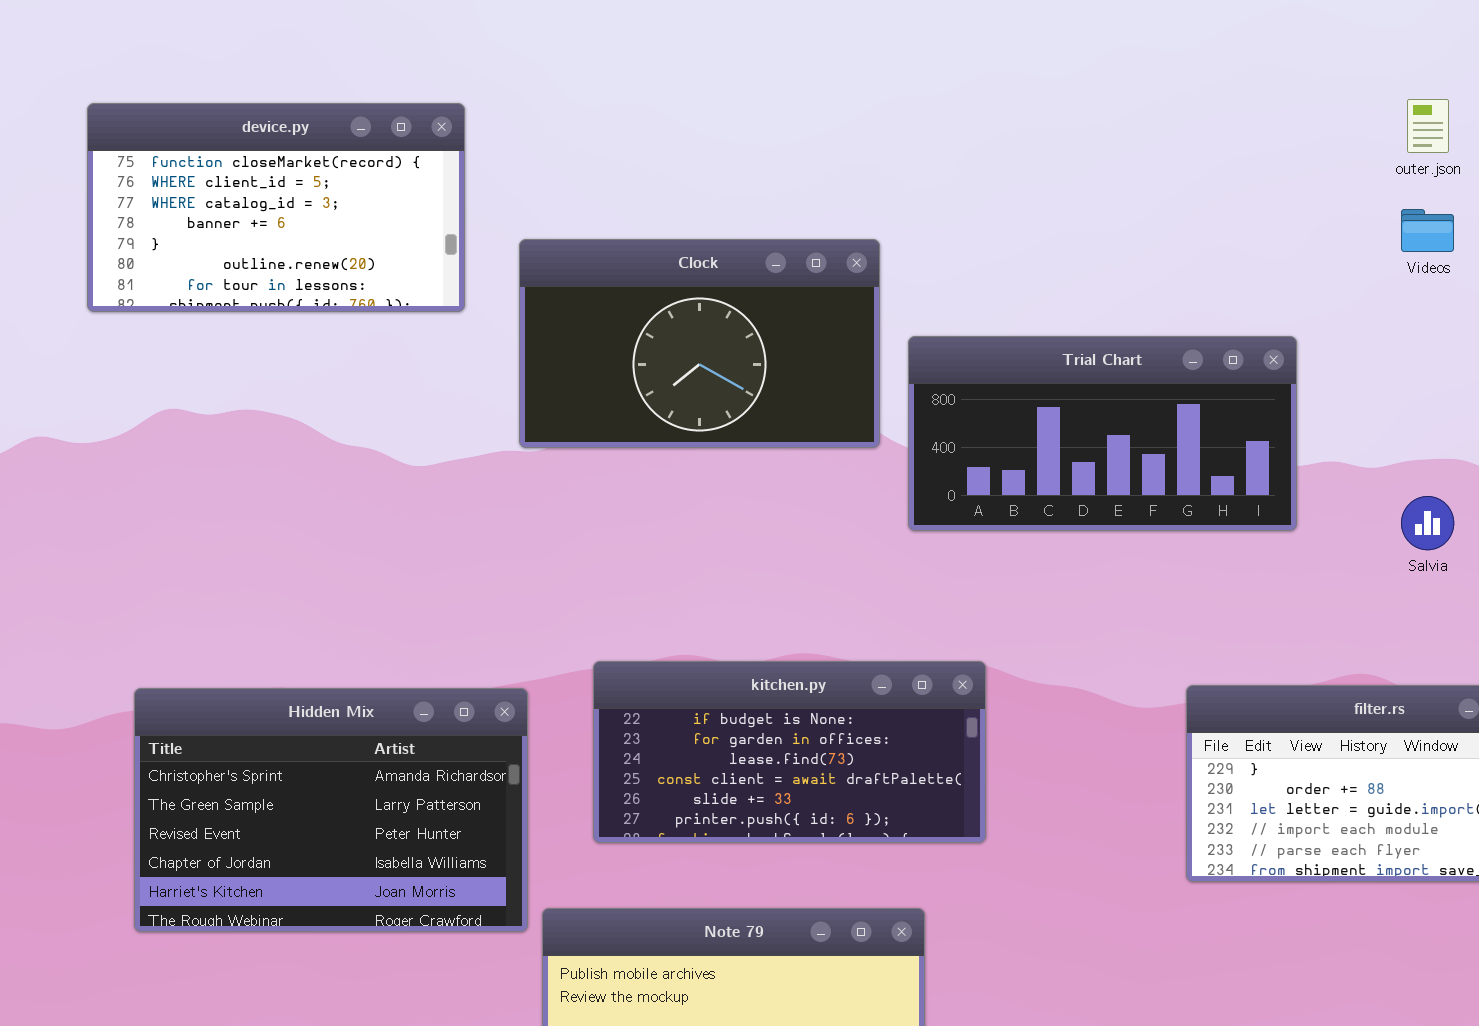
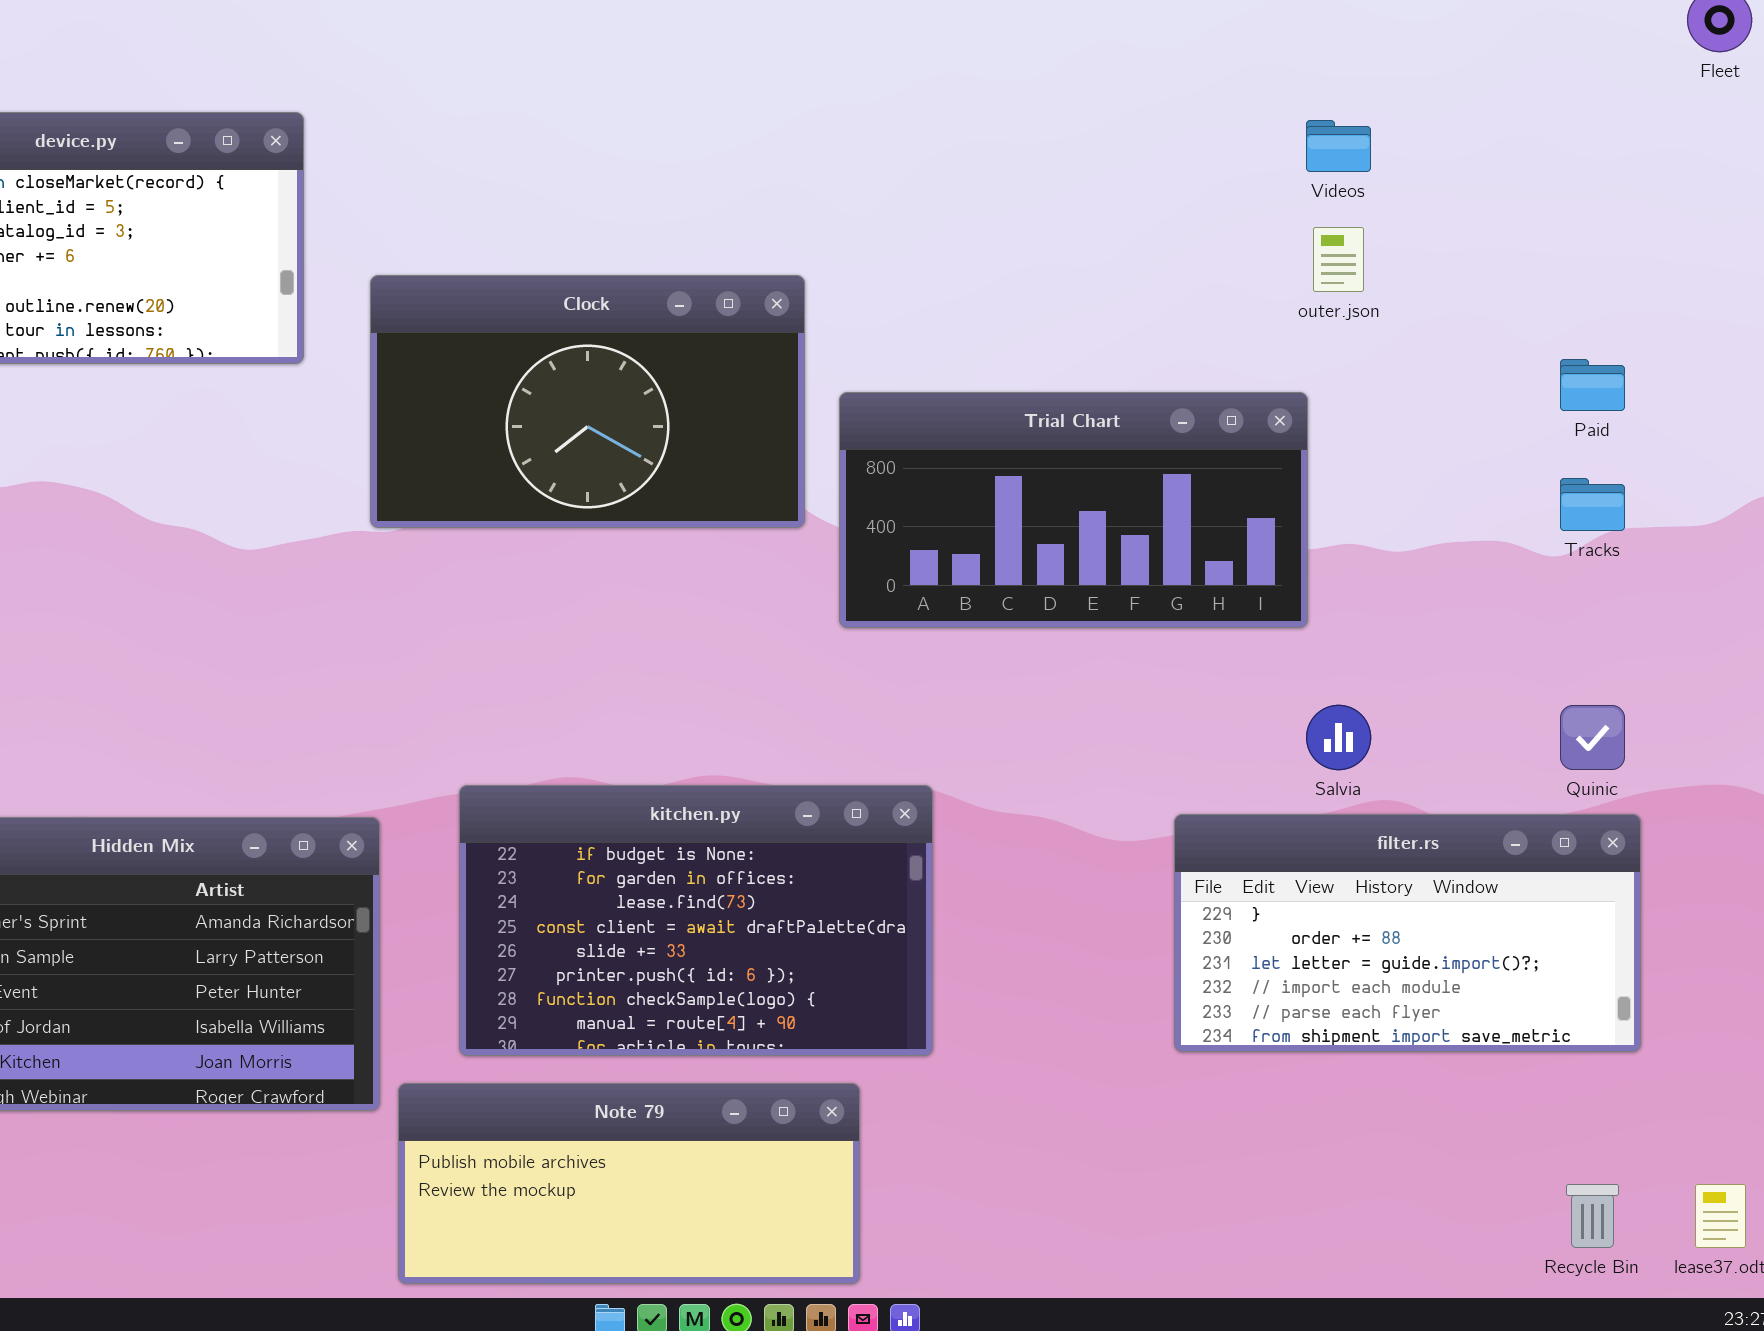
outer.json: [1407,99,1449,153] -> [1313,227,1364,292], moved
Videos: [1401,209,1454,252] -> [1306,120,1371,172], moved
Salvia: [1401,496,1454,550] -> [1306,705,1371,770], moved
kitchen.py: [593,661,986,843] -> [459,785,933,1056], resized

